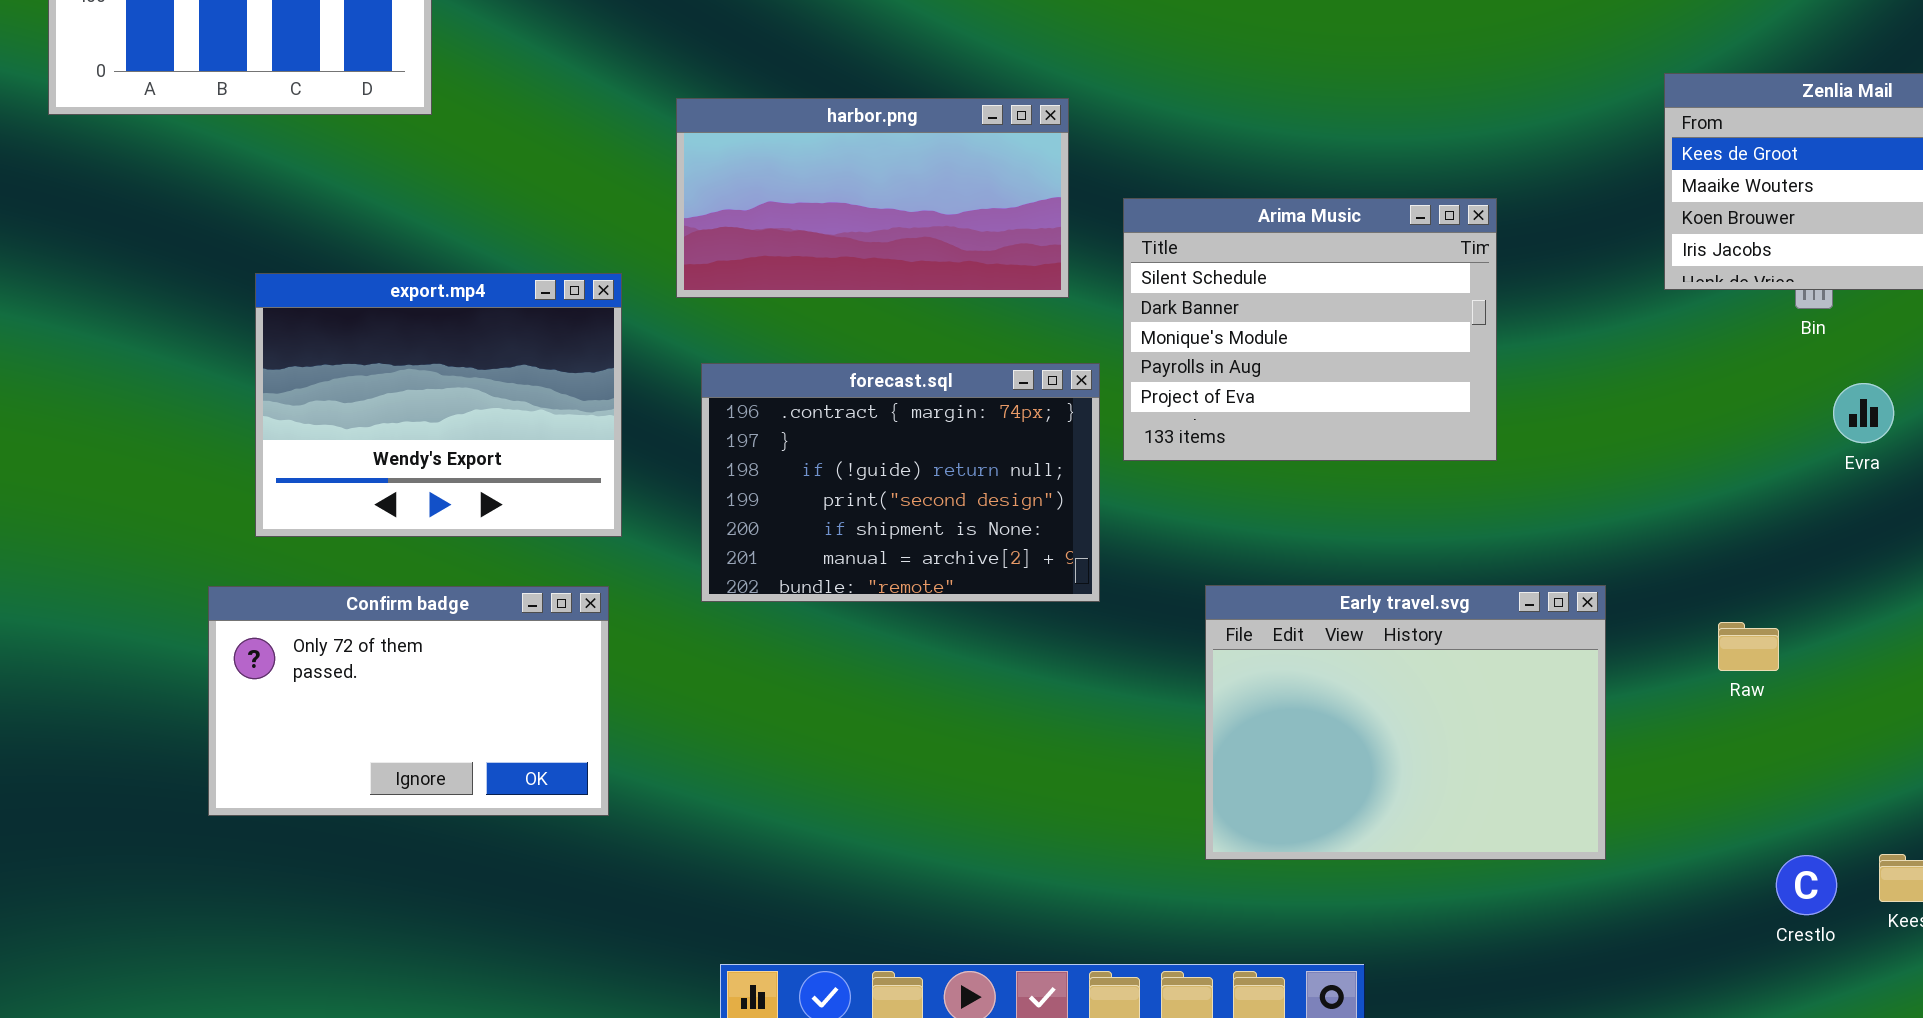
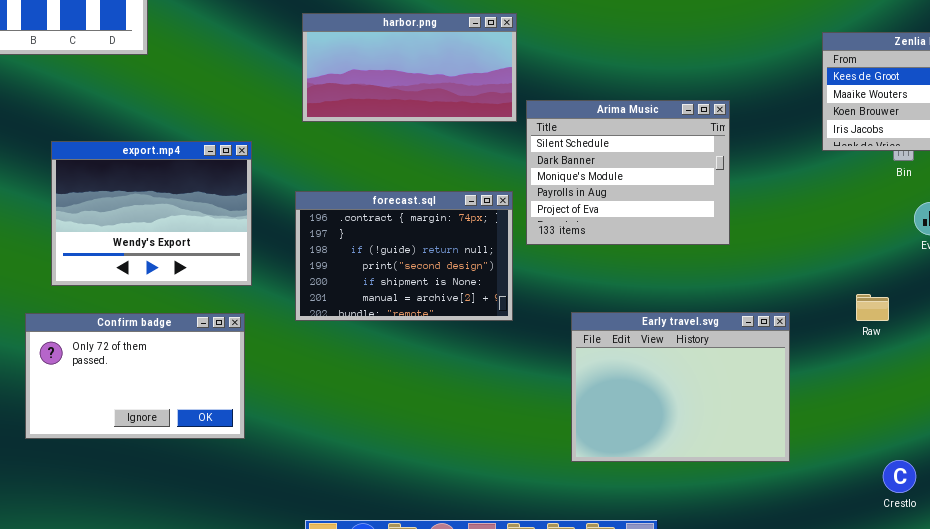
harbor.png: [676,98,1069,298] -> [302,13,517,122], moved
Raw: [1718,622,1779,671] -> [856,294,889,321], moved

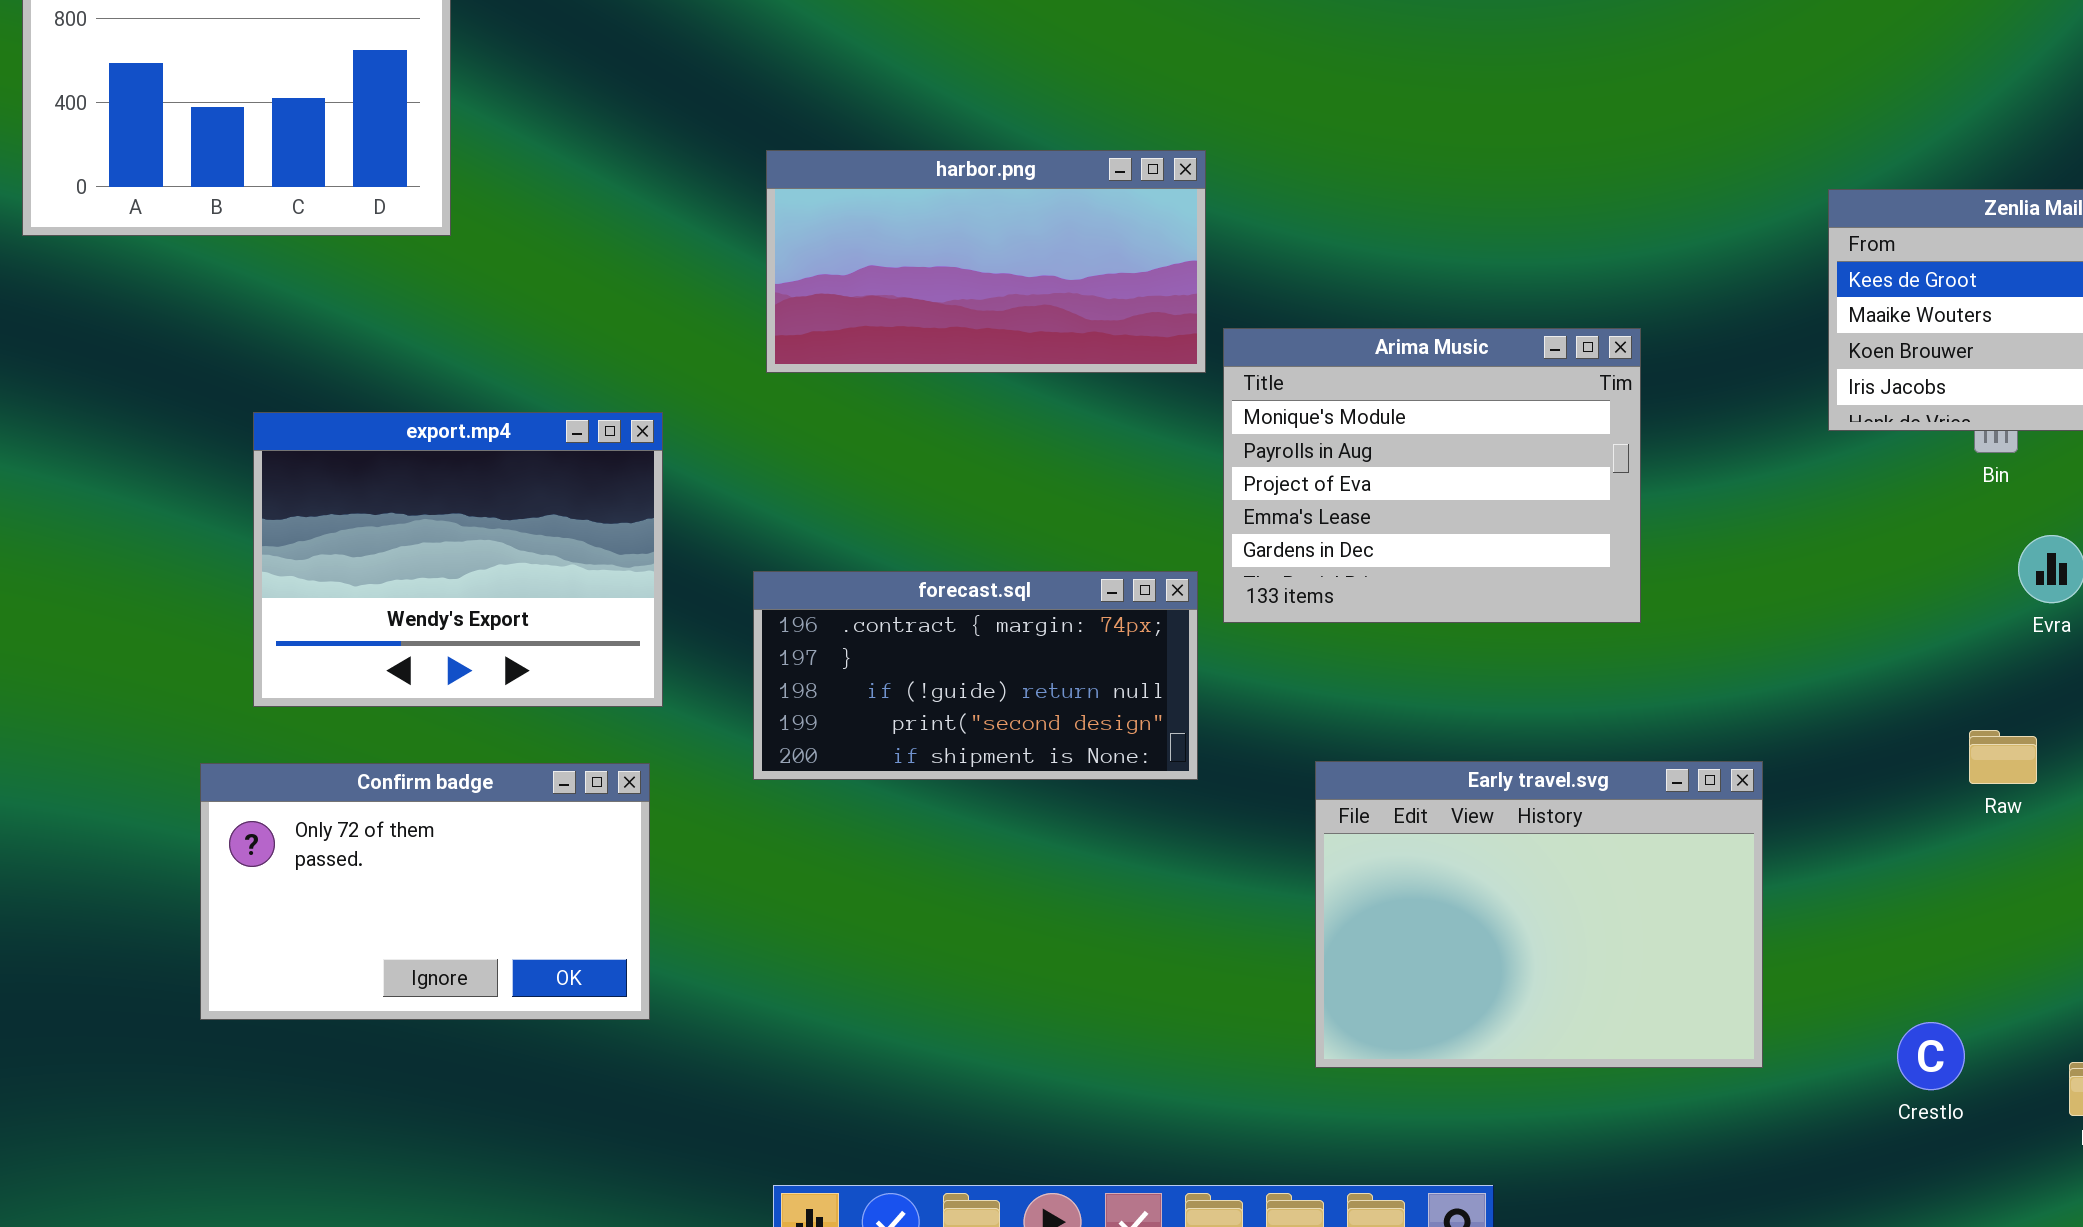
Arima Music: [526,100,730,245] -> [1223,328,1641,623], scrolled down 2 rows
forecast.sql: [295,191,513,321] -> [753,571,1198,780], resized
Raw: [856,294,889,321] -> [1969,730,2037,784], moved
Crestlo: [883,460,916,493] -> [1897,1022,1965,1090], moved

